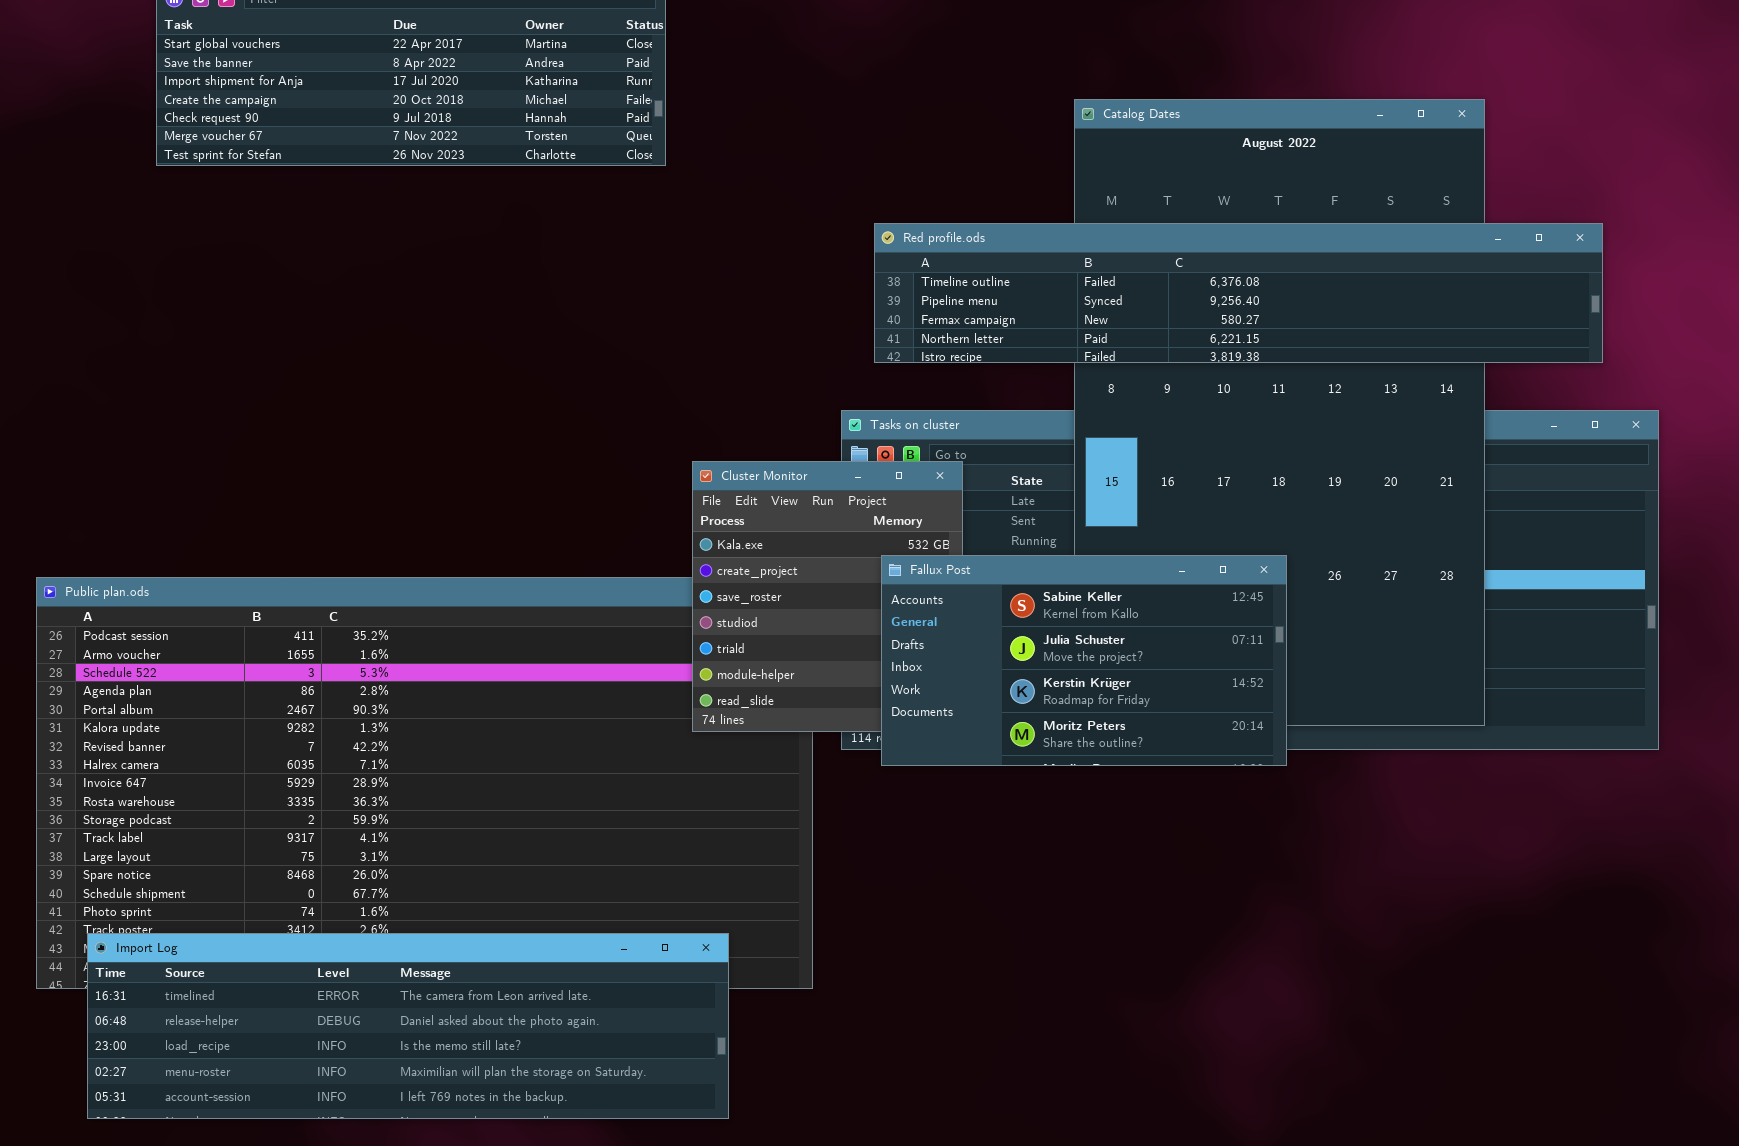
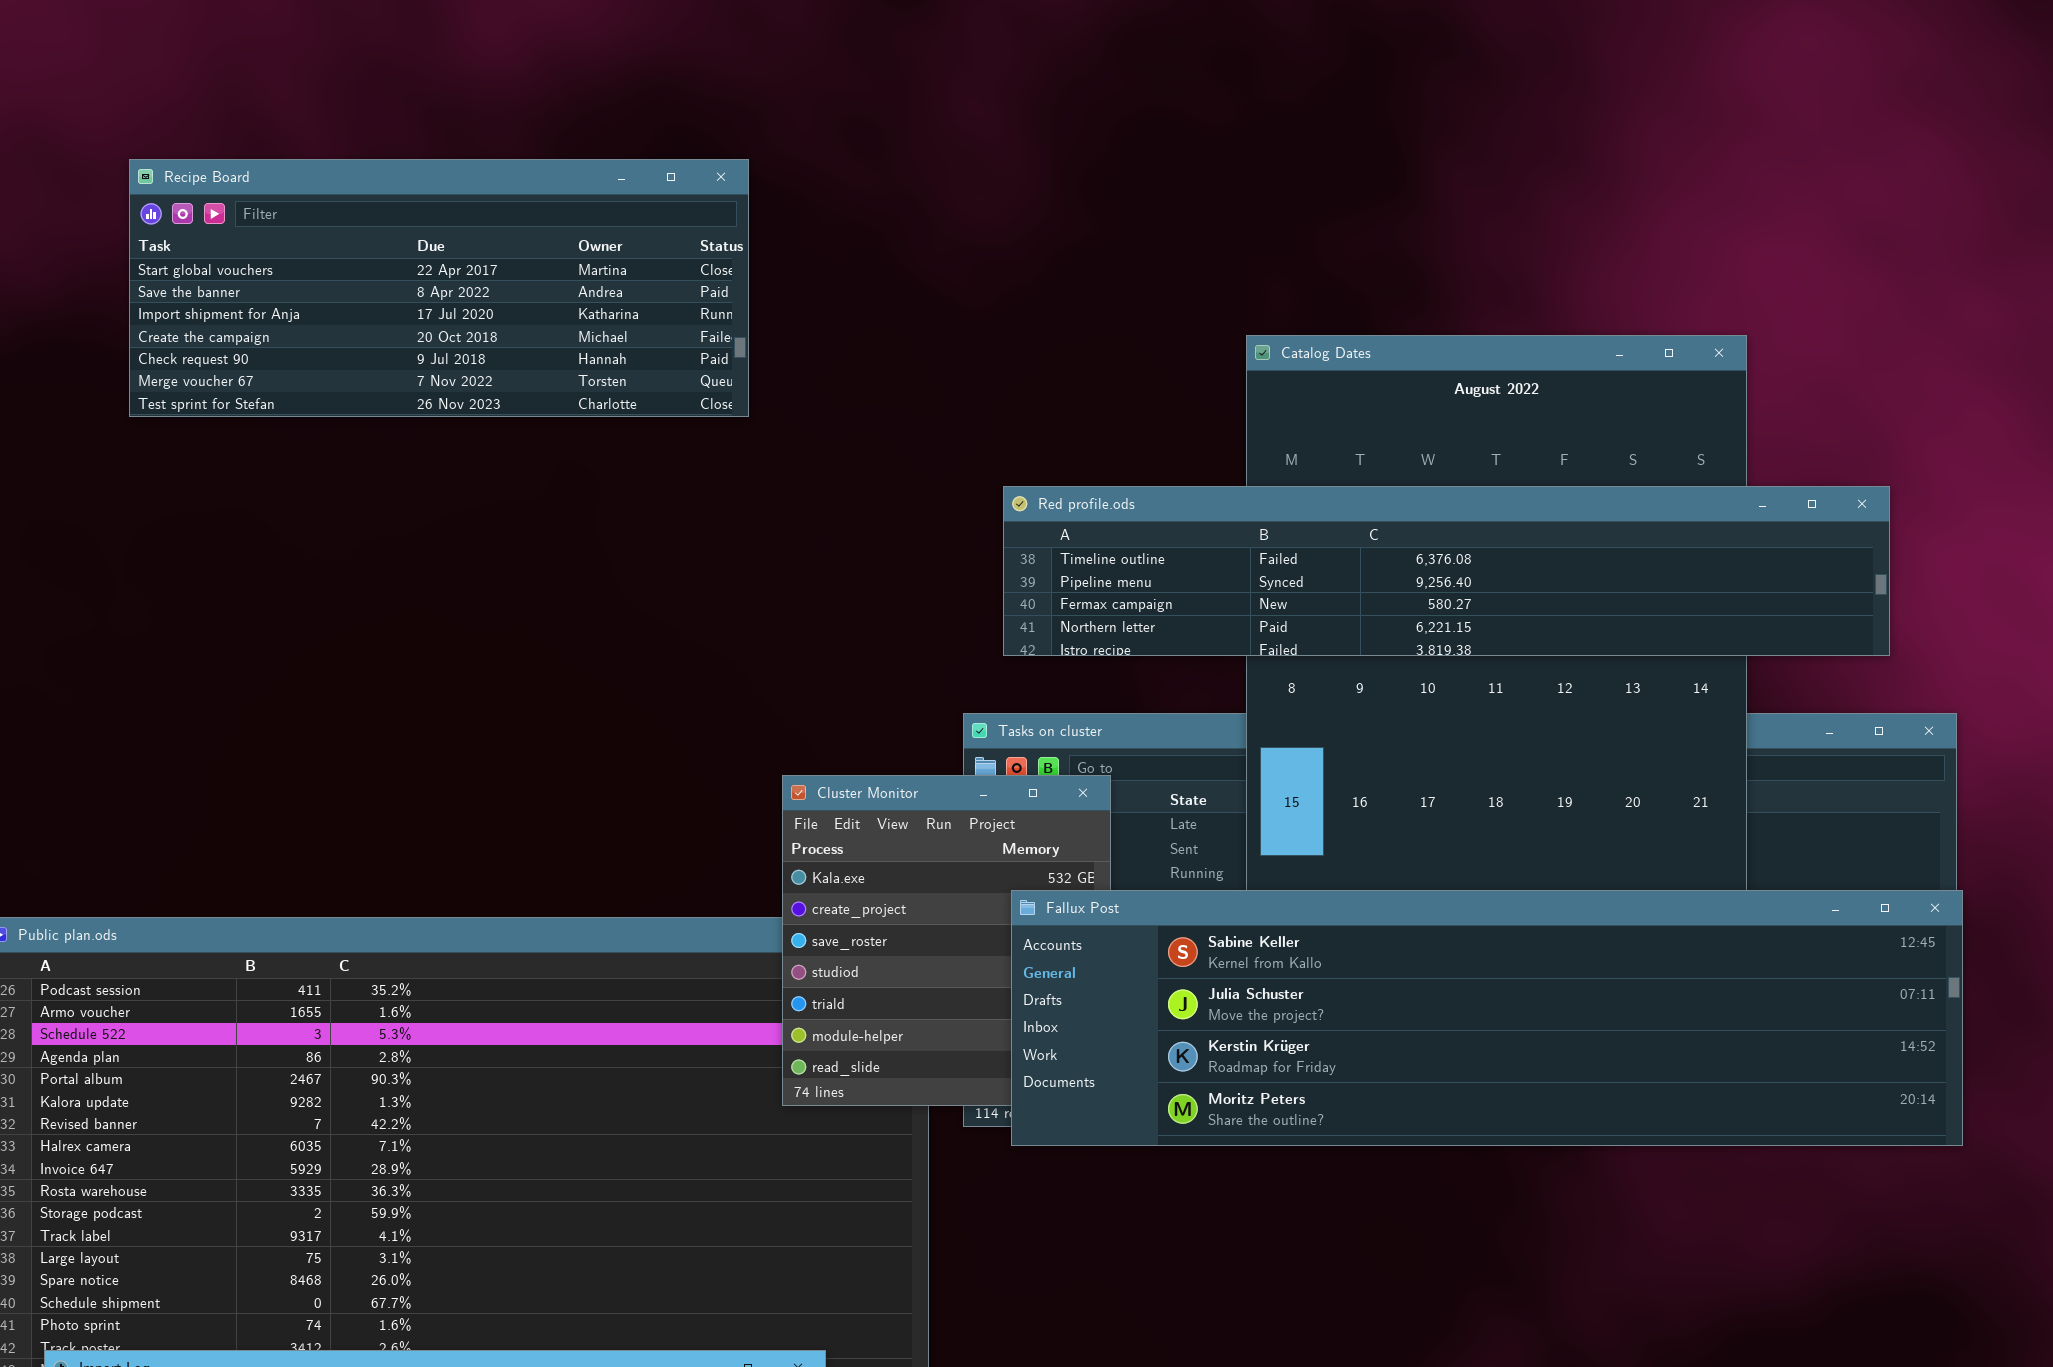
Fallux Post: [881,555,1287,766] -> [1011,890,1963,1146], resized

